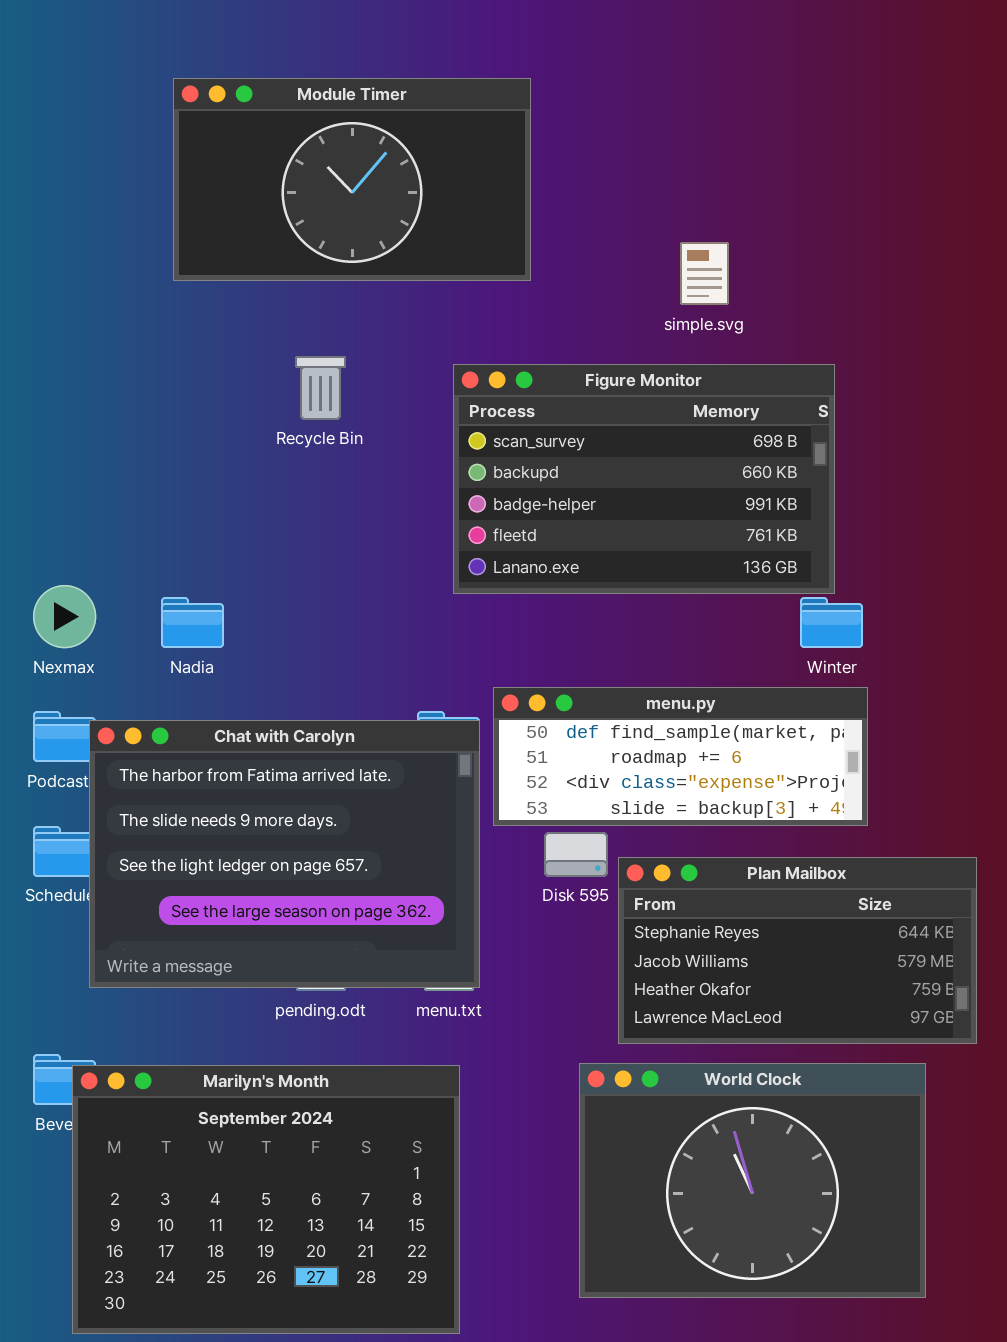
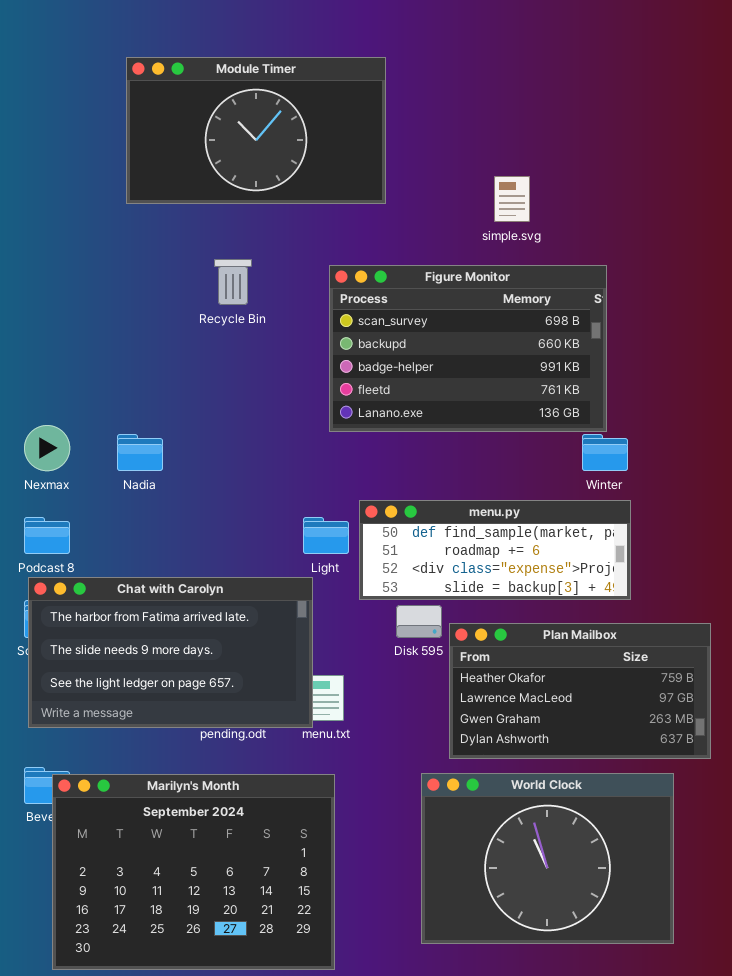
Chat with Carolyn: [89,720,480,988] -> [28,577,313,728], moved, resized
Plan Mailbox: [618,857,977,1044] -> [449,623,711,759], scrolled down 2 rows

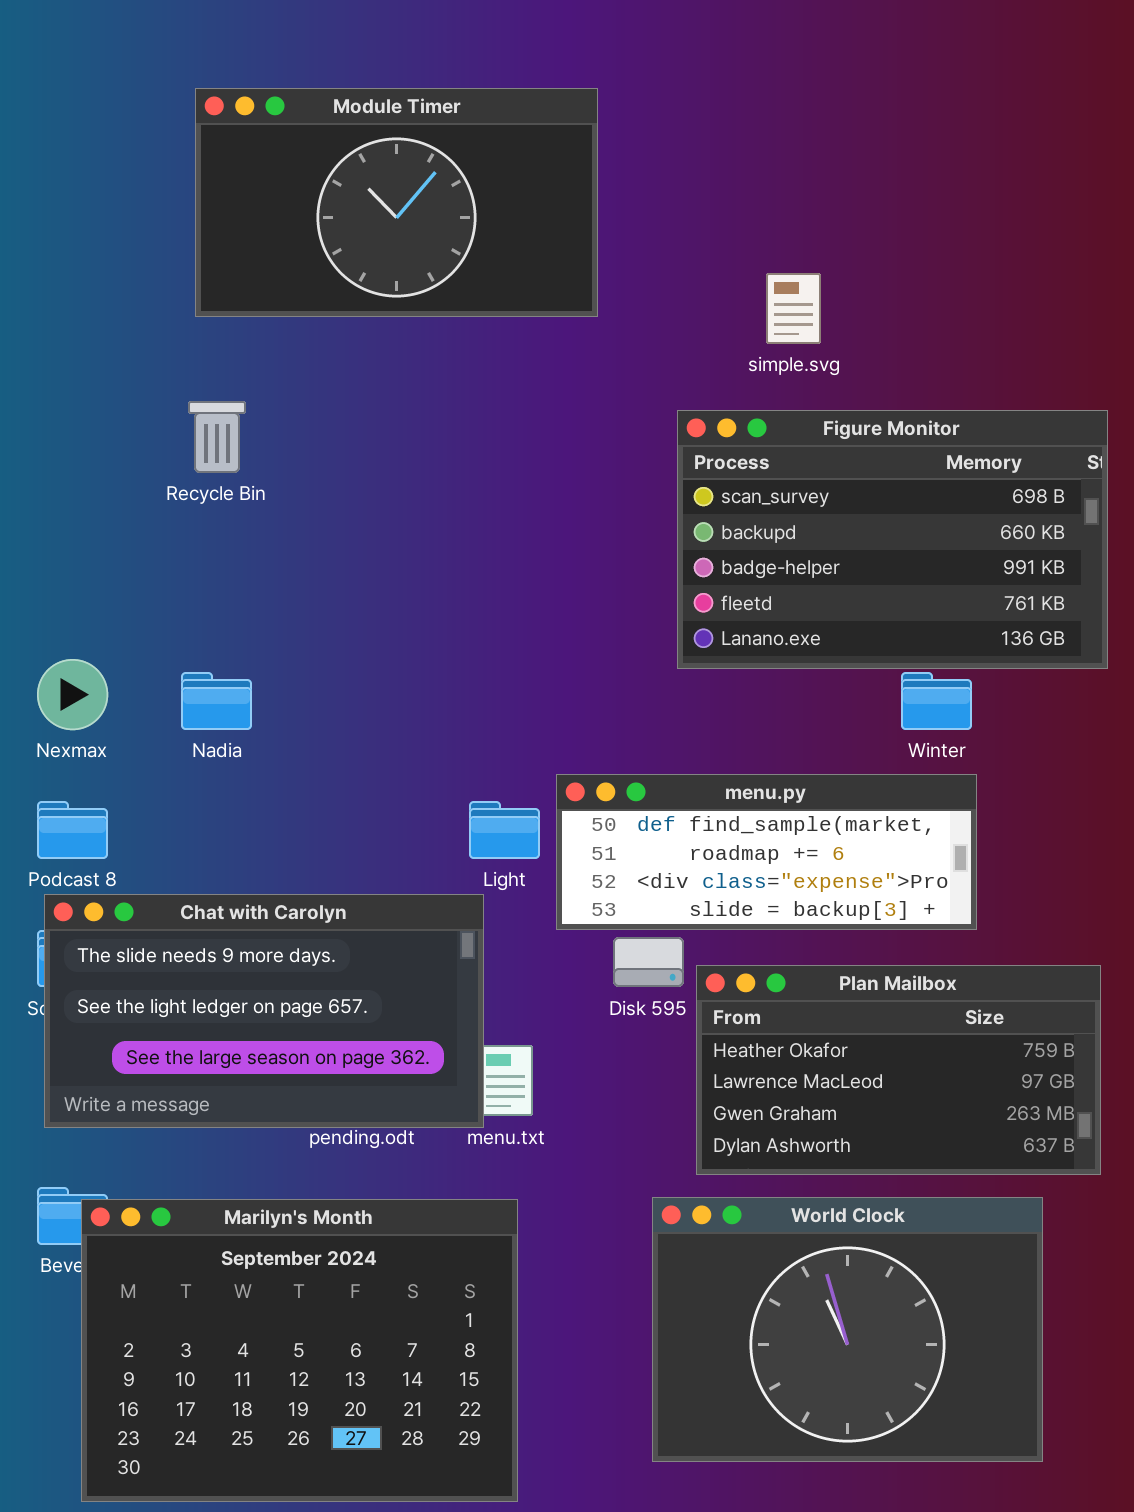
Recycle Bin: [214,259,252,305] -> [188,401,246,473], moved
Figure Monitor: [329,265,607,432] -> [677,410,1108,669], moved
Chat with Carolyn: [28,577,313,728] -> [44,894,484,1128], scrolled down 1 row

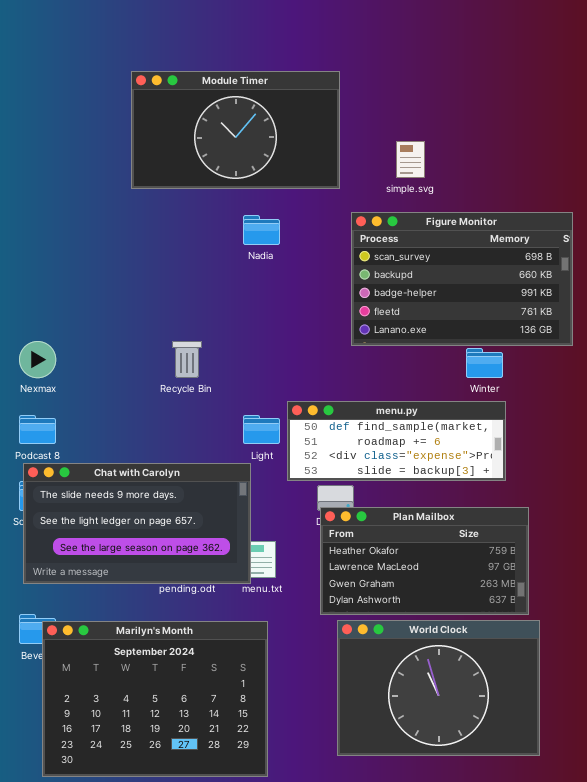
Module Timer: [195,88,598,317] -> [131,71,340,189], moved
Recycle Bin: [188,401,246,473] -> [172,341,202,378], moved
Nadia: [181,672,252,730] -> [243,215,280,245], moved
Plan Mailbox: [696,965,1101,1175] -> [320,507,529,615], moved

